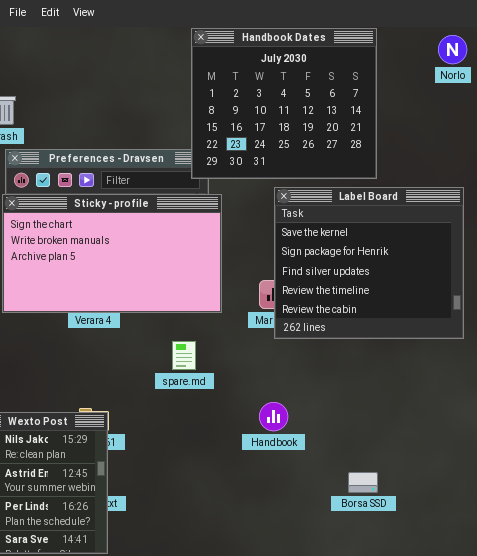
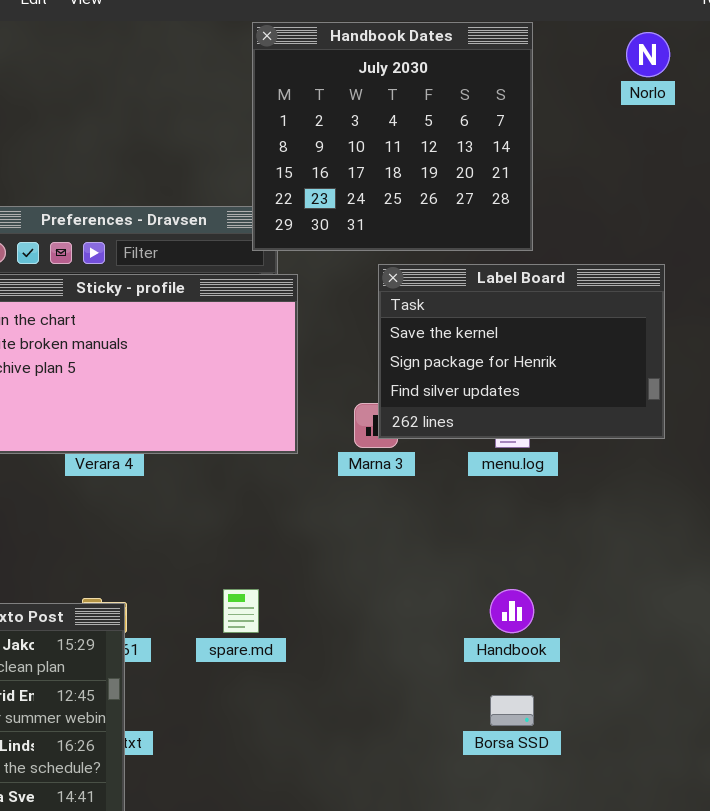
Label Board: [274,187,464,339] -> [378,264,665,439], resized
spare.md: [172,341,196,370] -> [223,589,259,633], moved
Handbook: [259,402,288,431] -> [490,589,534,633], moved

